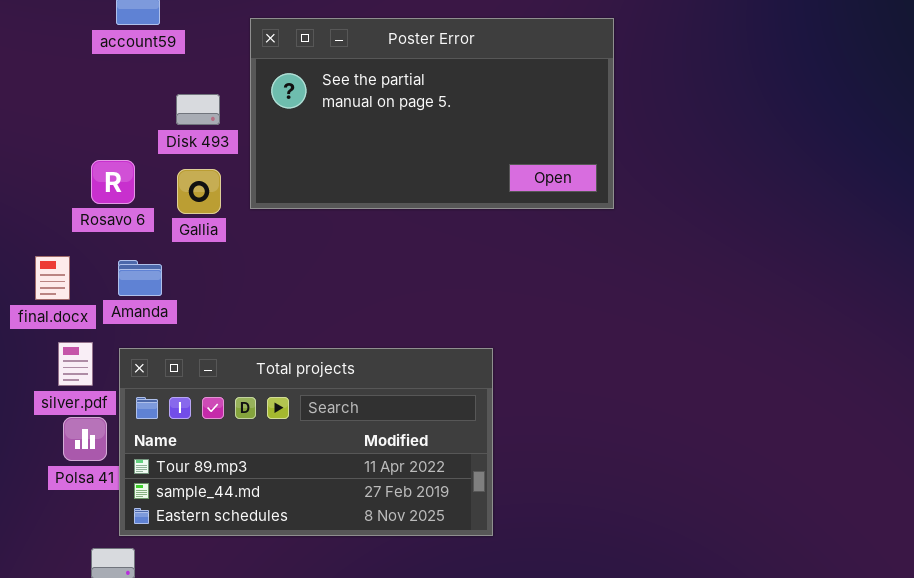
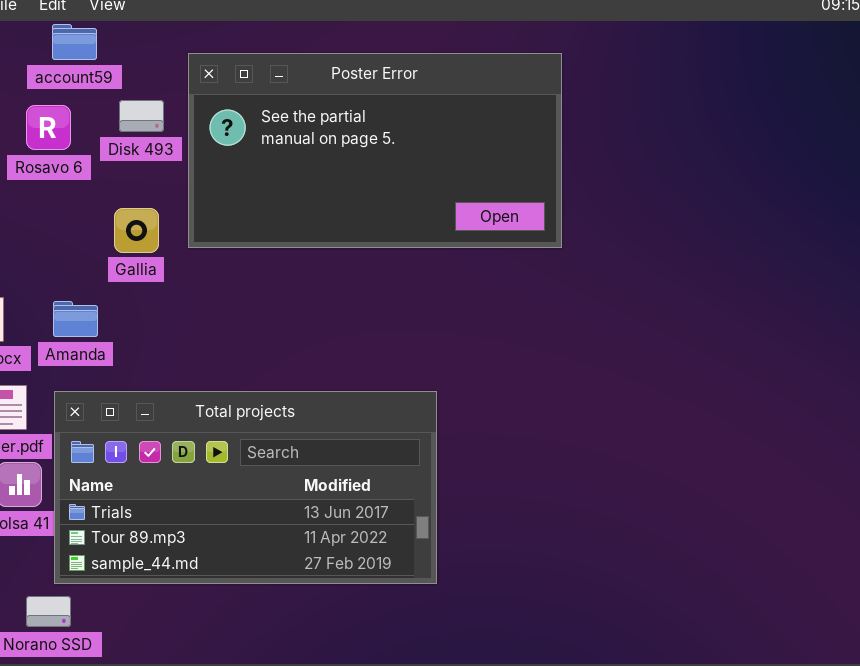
Disk 493: [176,94,220,125] -> [119,100,164,132], moved
Rosavo 6: [91,160,135,204] -> [26,105,71,150], moved
Total projects: [119,348,493,536] -> [54,391,437,584], scrolled up 1 row

